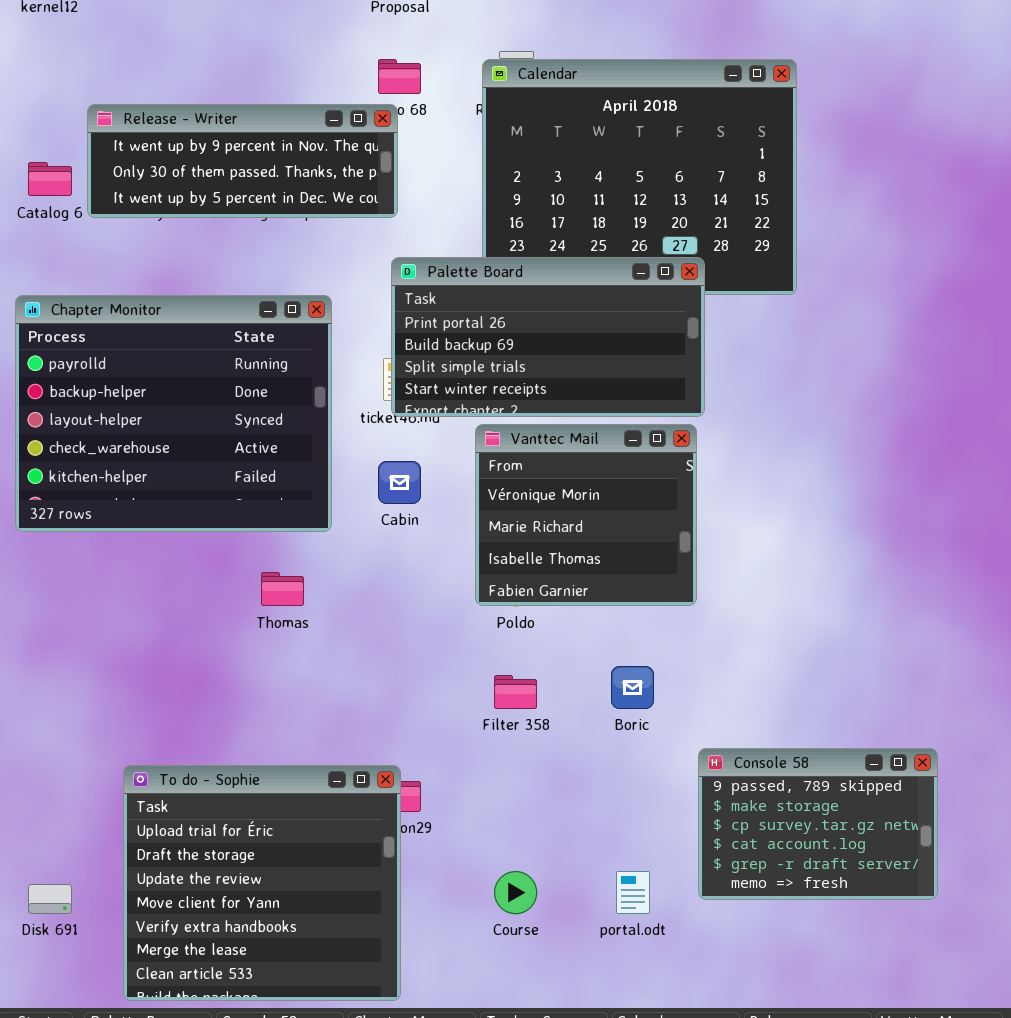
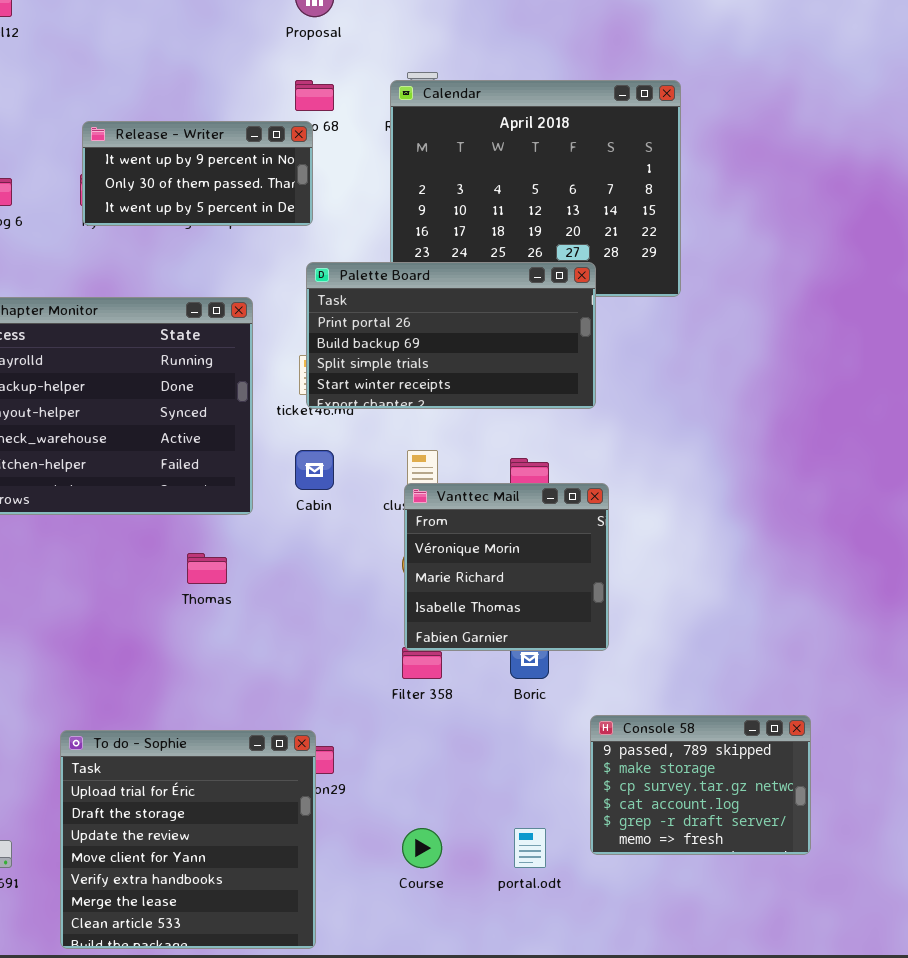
Release - Writer: [87,104,398,218] -> [82,121,313,226], resized
Vanttec Mail: [475,424,697,606] -> [404,483,609,651], moved

